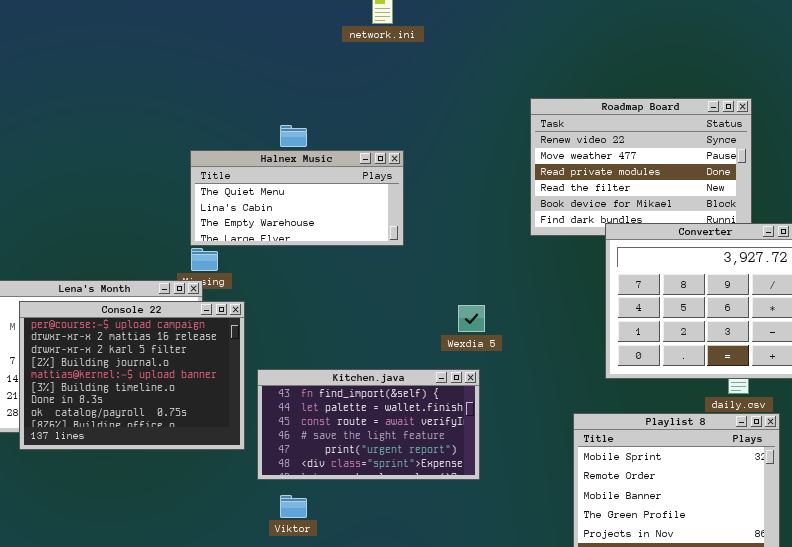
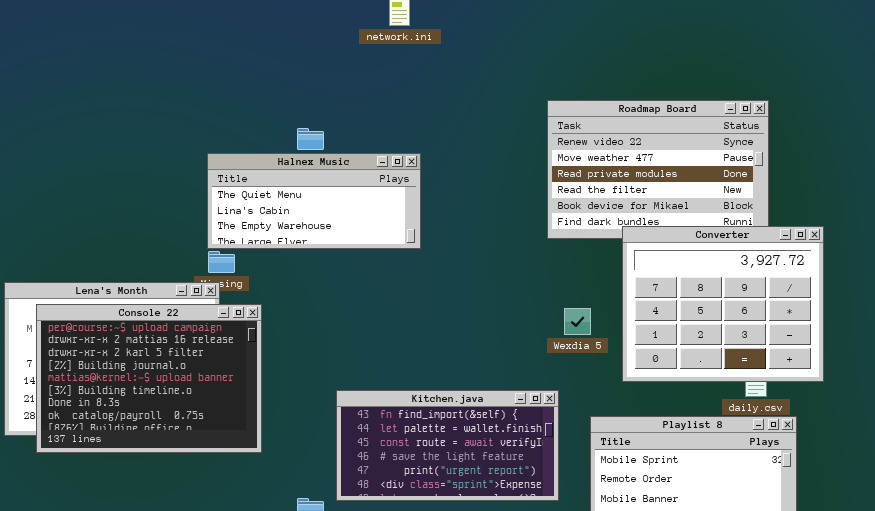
Wexdia 5: [458,305,485,332] -> [564,308,591,335], moved
Kitchen.java: [257,369,480,480] -> [336,390,559,501], moved

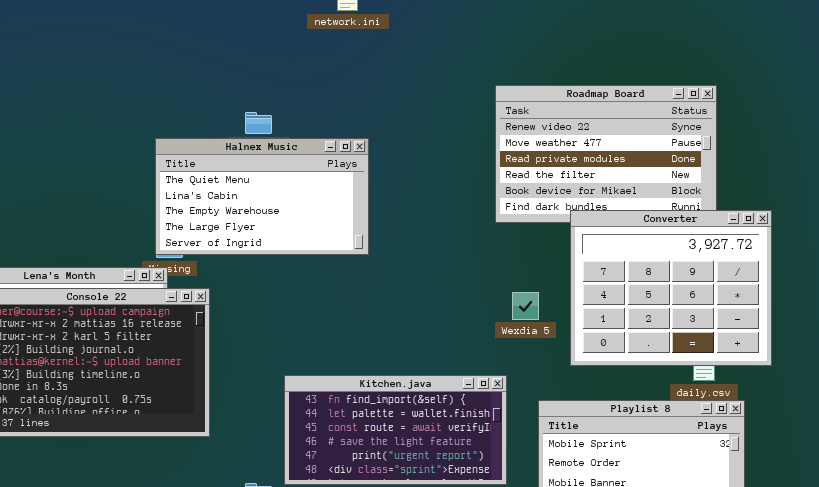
Halnex Music: [207,153,421,249] -> [155,138,369,255], resized

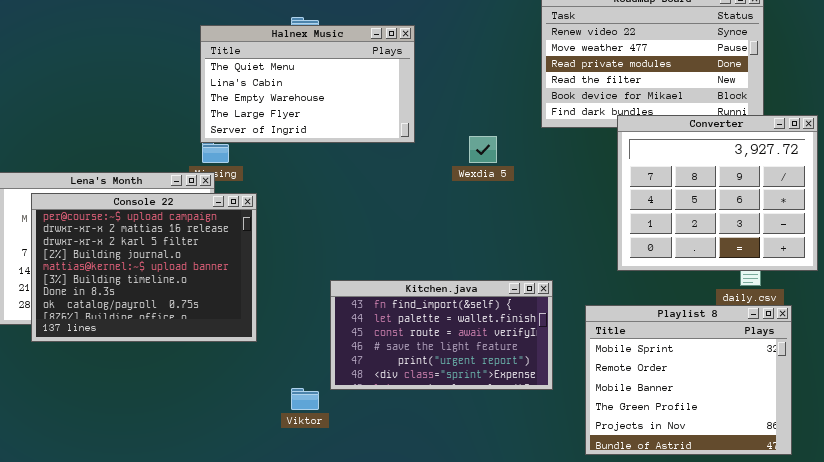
Halnex Music: [155,138,369,255] -> [200,25,415,143], moved
Wexdia 5: [512,292,539,320] -> [469,136,497,163], moved

